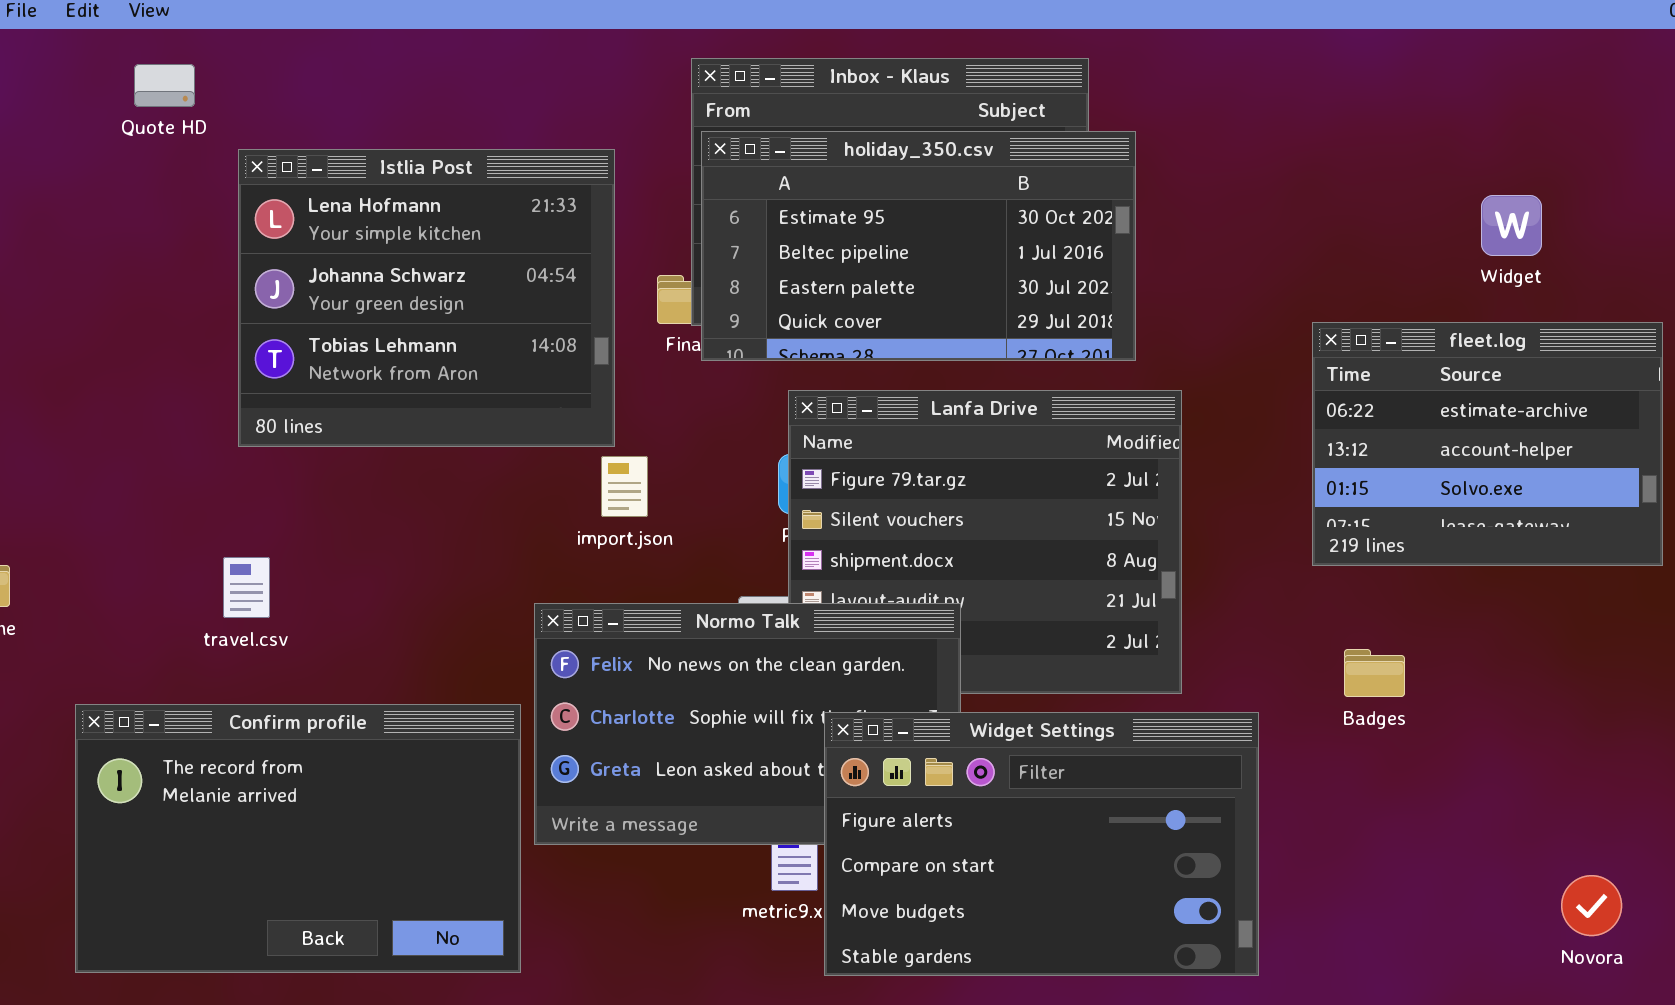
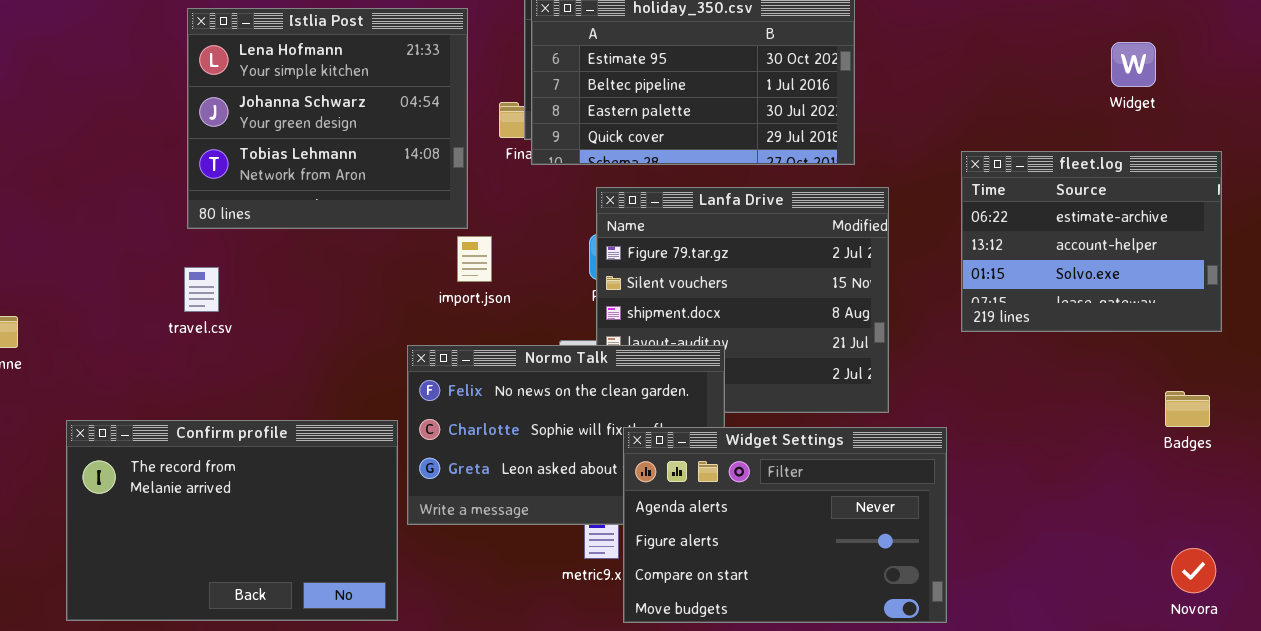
fleet.log: [1312,322,1663,566] -> [961,151,1222,332], moved
travel.csv: [223,557,270,618] -> [184,267,219,312], moved
Badges: [1344,649,1405,697] -> [1165,391,1210,427], moved
Widget Settings: [824,712,1259,976] -> [623,427,947,623], scrolled up 1 row

